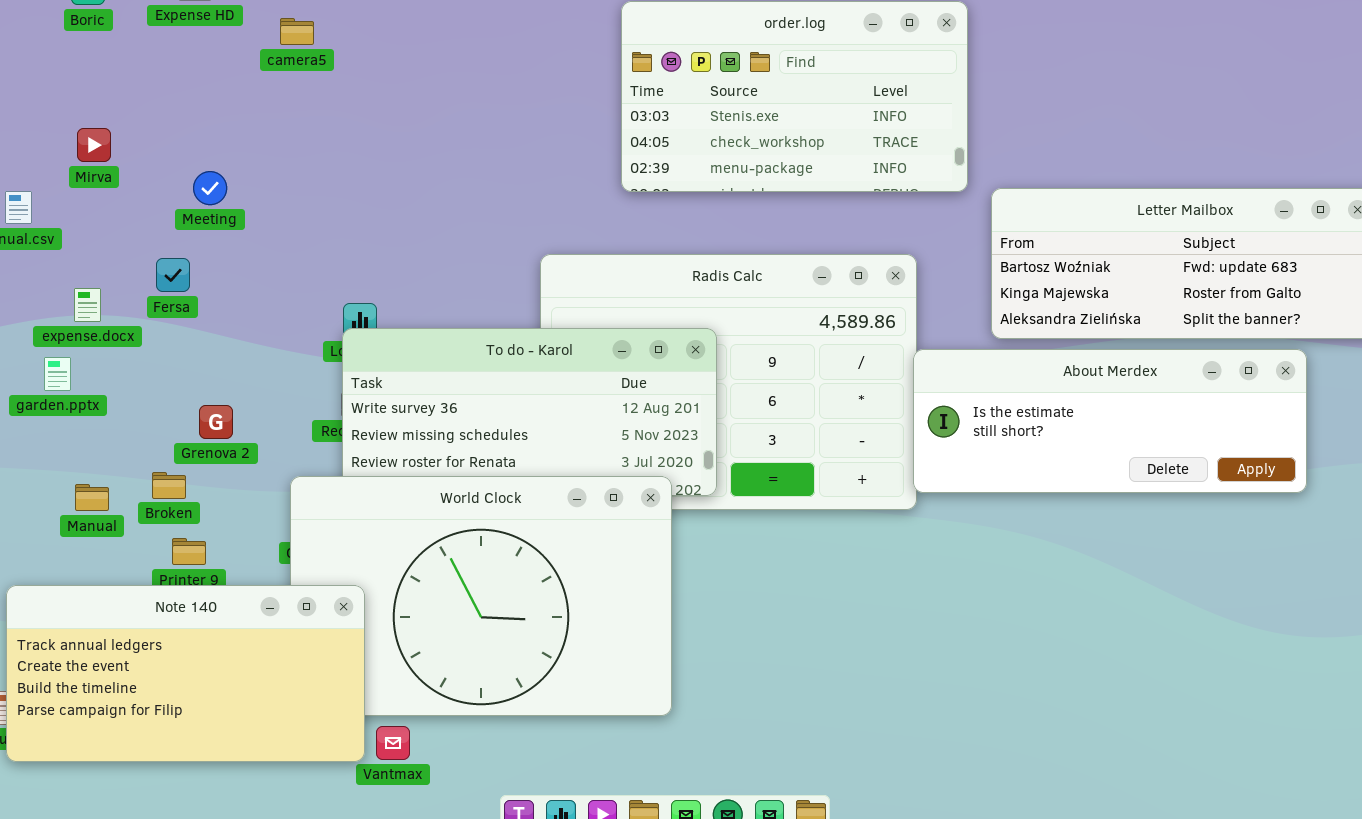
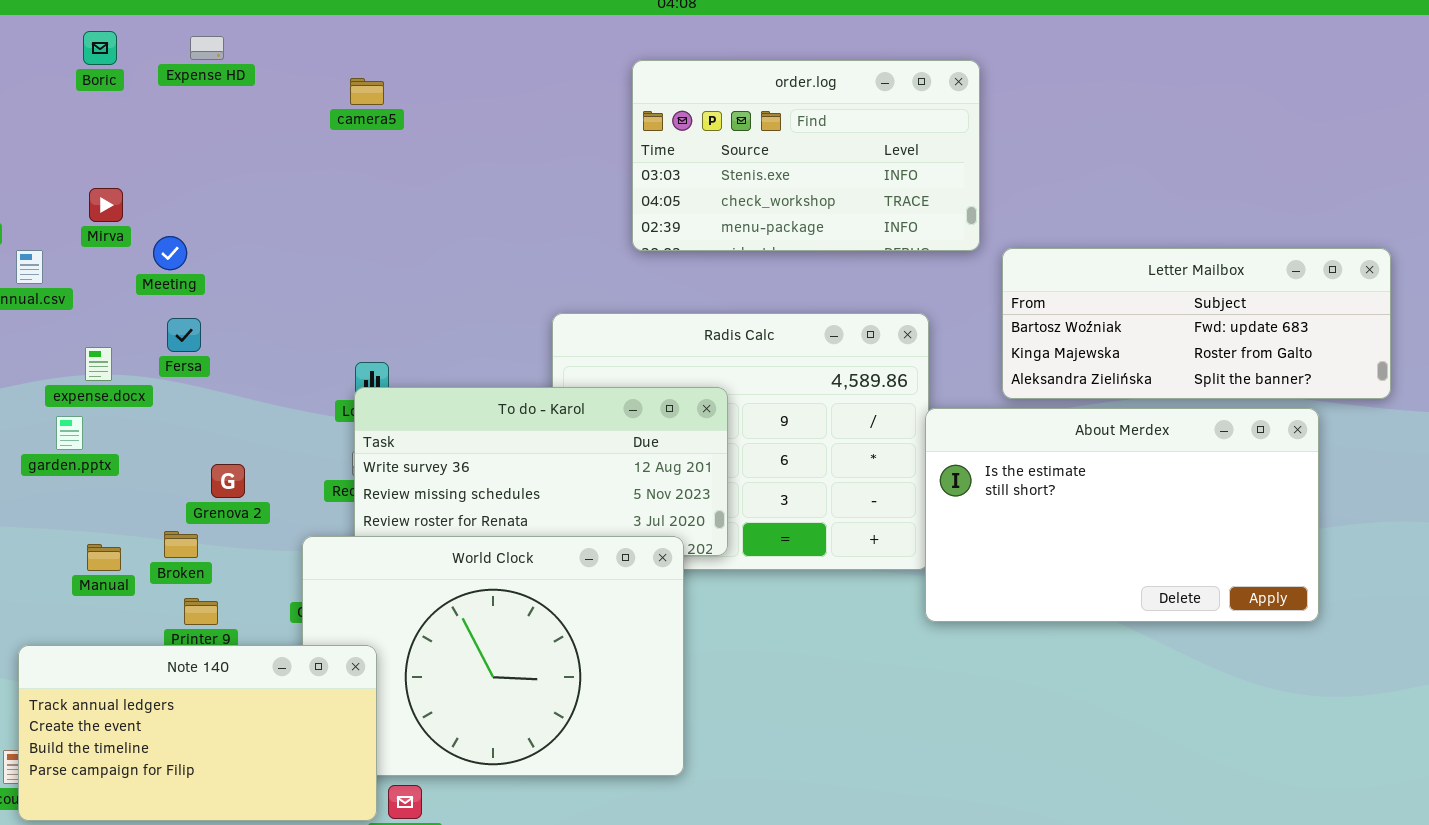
camera5: [280,18,314,45] -> [350,78,384,105], moved
Meeting: [193,171,227,205] -> [153,236,187,270], moved
About Merdex: [913,349,1307,493] -> [925,408,1319,622], resized

